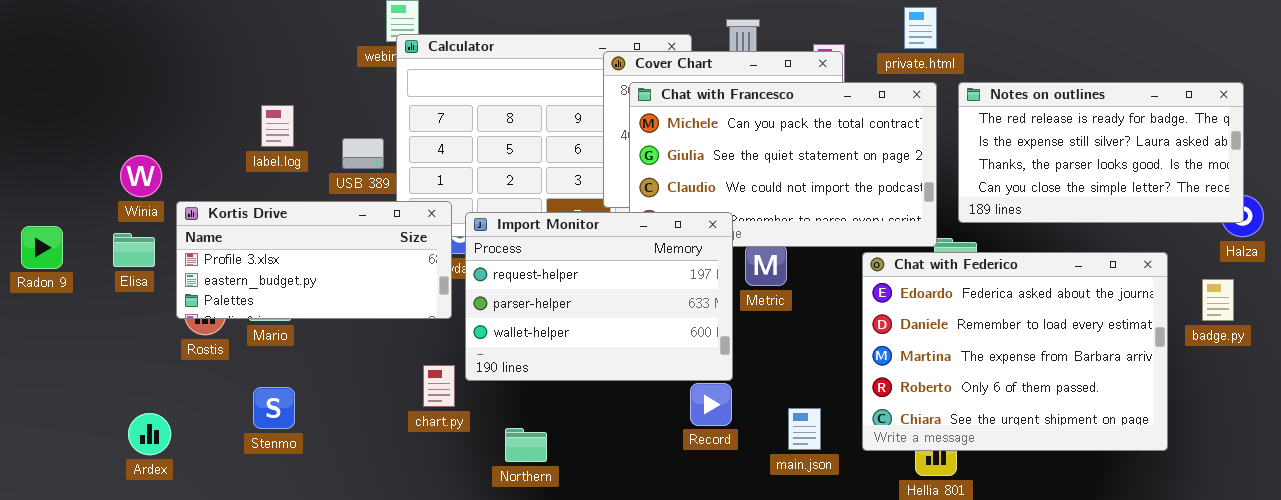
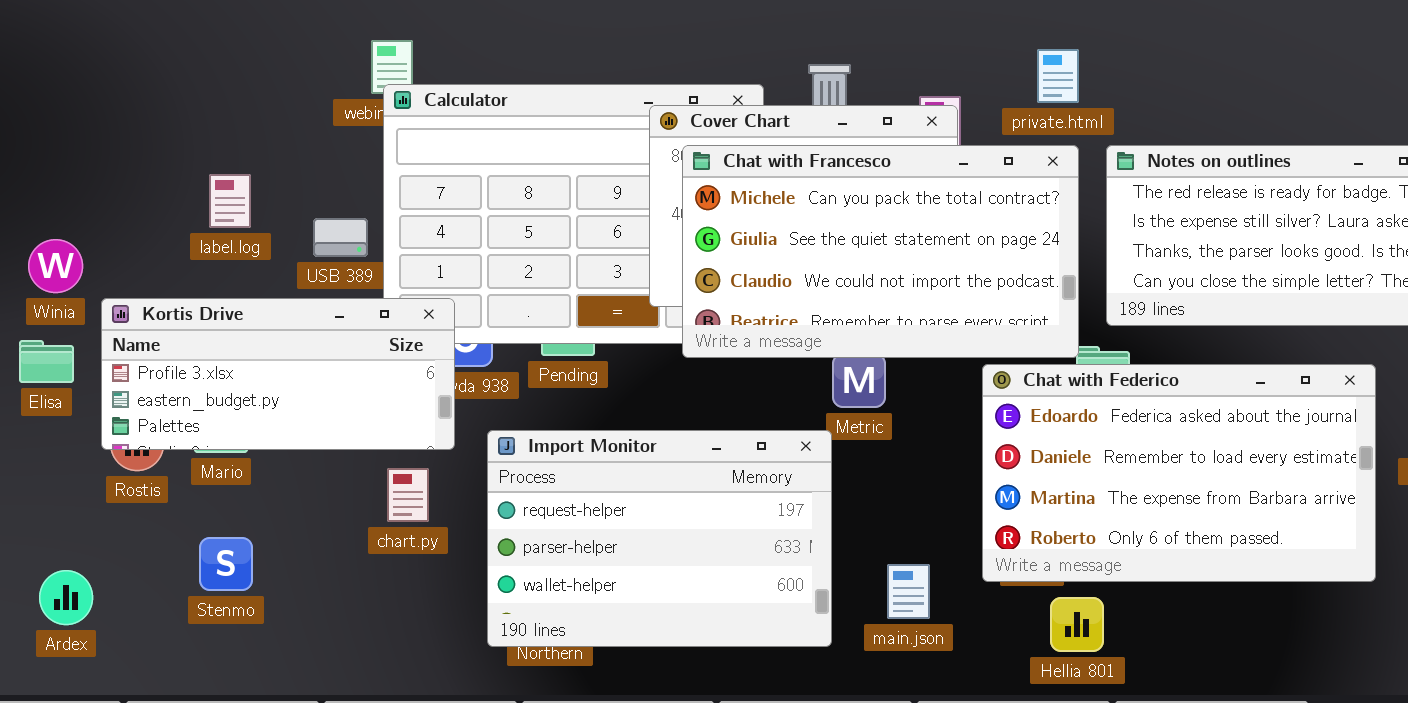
Import Monitor: [465,212,733,381] -> [487,430,832,647], moved
Chat with Federico: [862,252,1168,451] -> [982,364,1376,582], resized
chart.py: [423,365,455,407] -> [387,468,429,522], moved

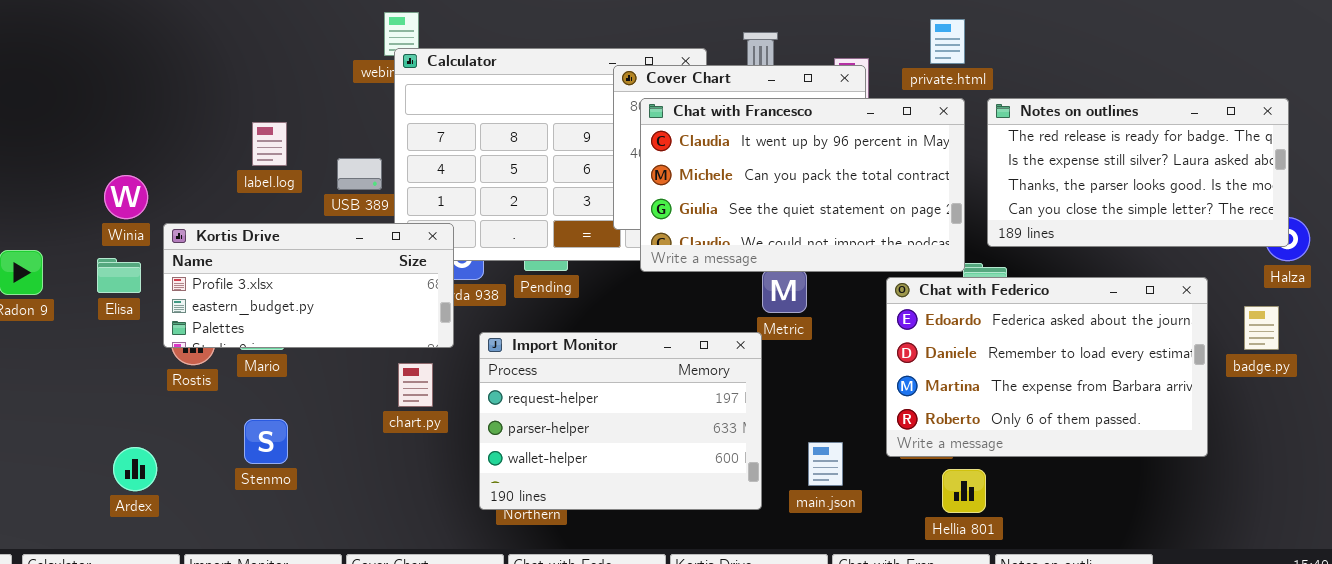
Chat with Francesco: [682,145,1079,358] -> [640,98,965,272], scrolled up 1 row

